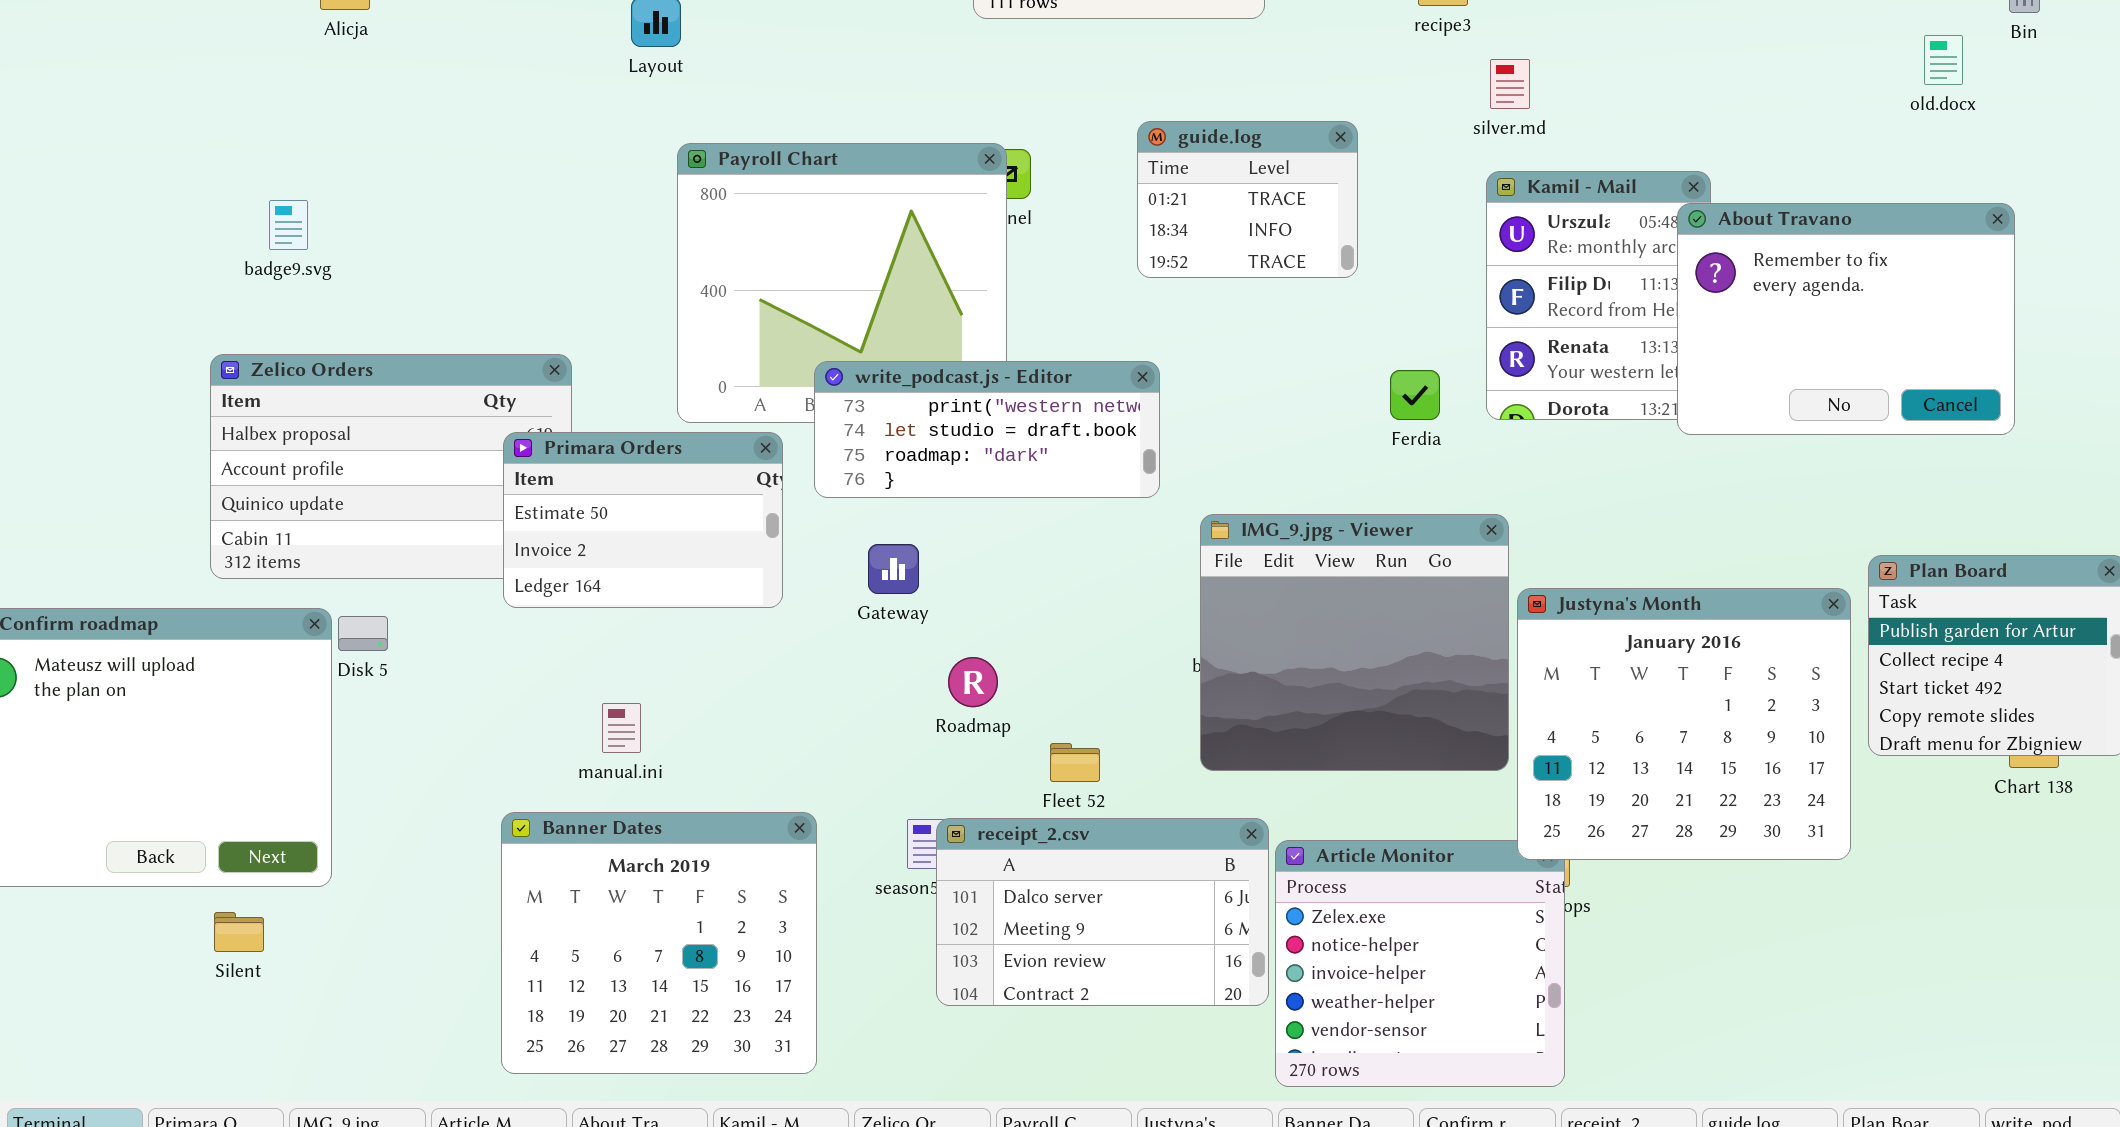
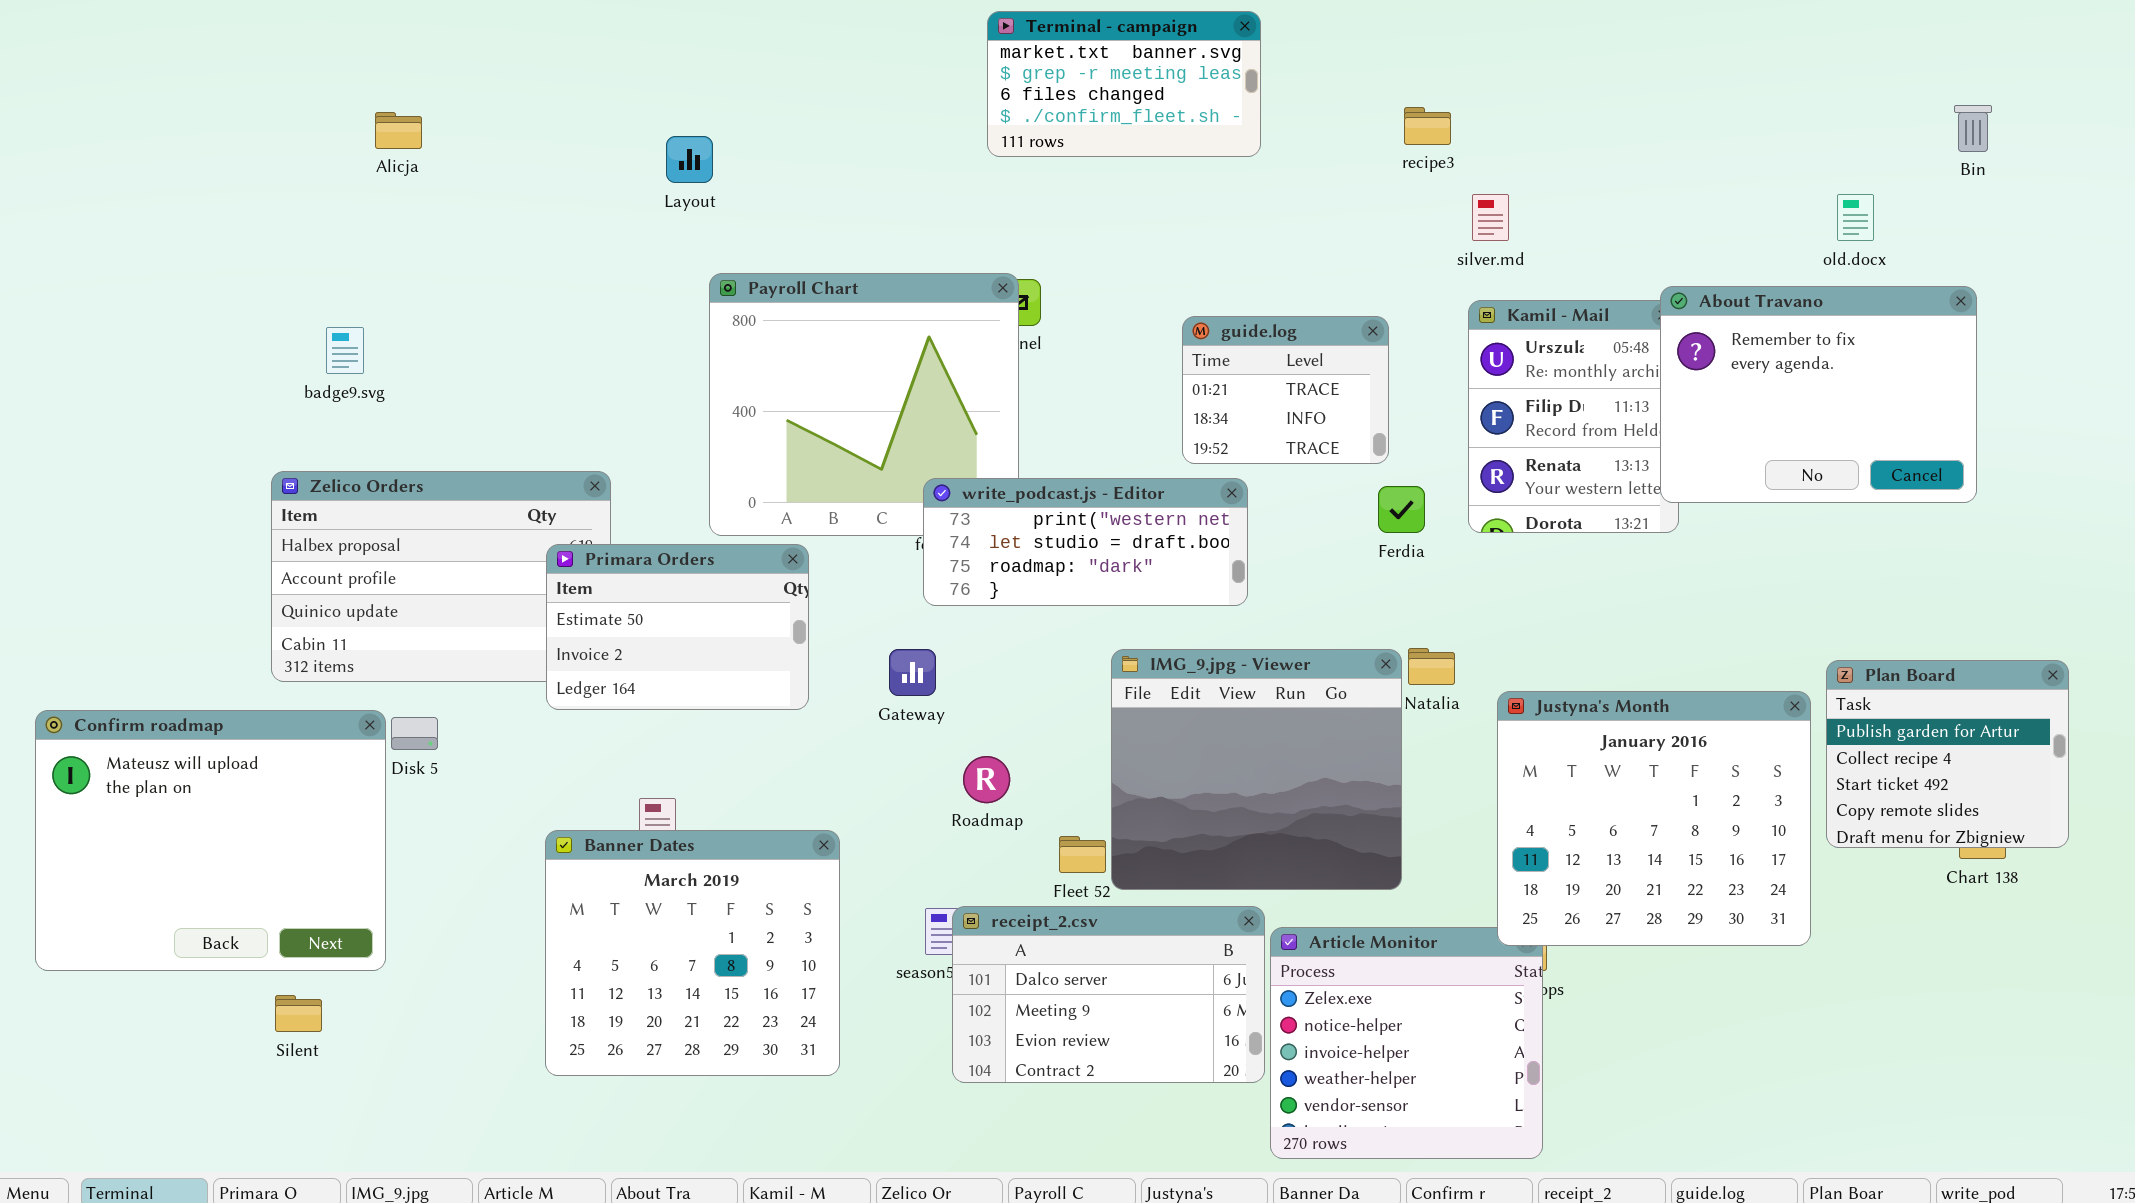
old.docx: [1924,35,1963,85] -> [1837,194,1874,241], moved
guide.log: [1137,121,1358,278] -> [1182,316,1389,464], moved
About Travano: [1677,203,2015,435] -> [1660,286,1977,503], moved
write_podcast.js - Editor: [814,361,1160,498] -> [923,478,1248,606], moved
IMG_9.jpg - Viewer: [1200,514,1509,771] -> [1111,649,1402,890], moved
Banner Dates: [501,812,817,1074] -> [545,830,840,1076], moved

